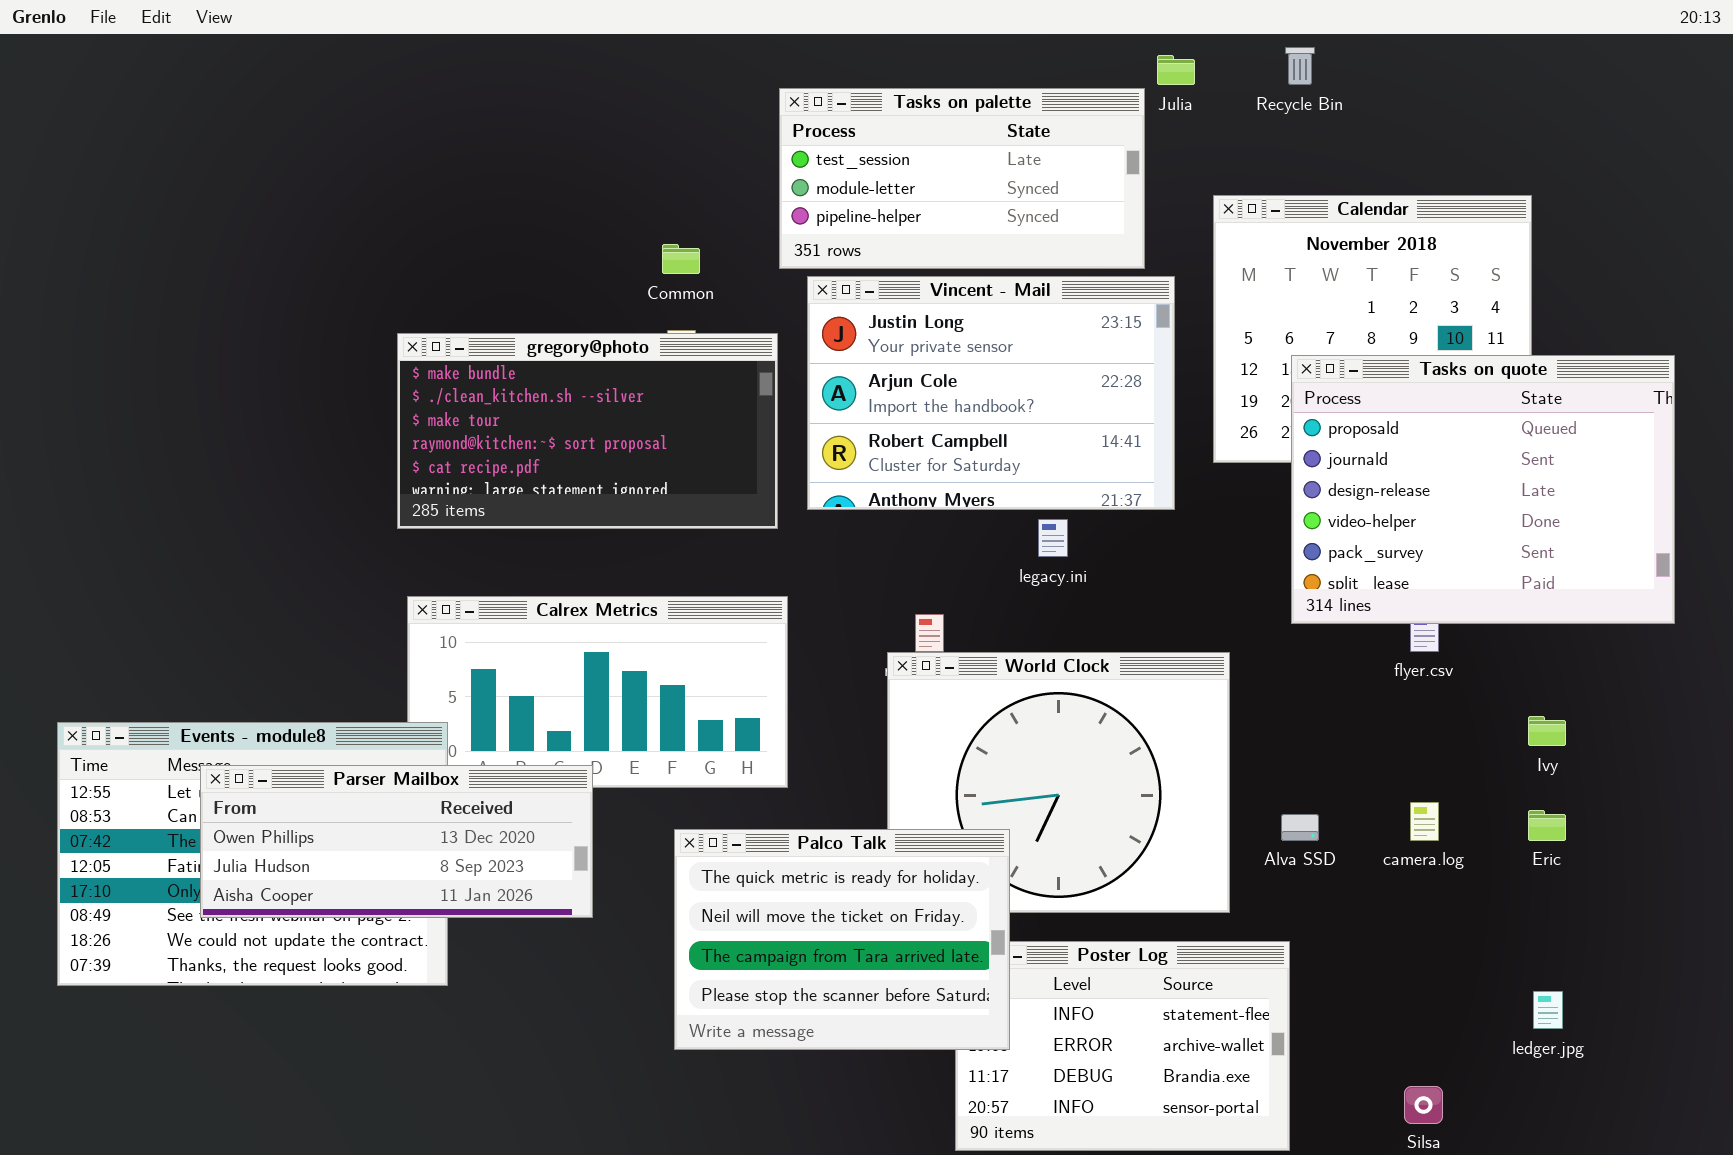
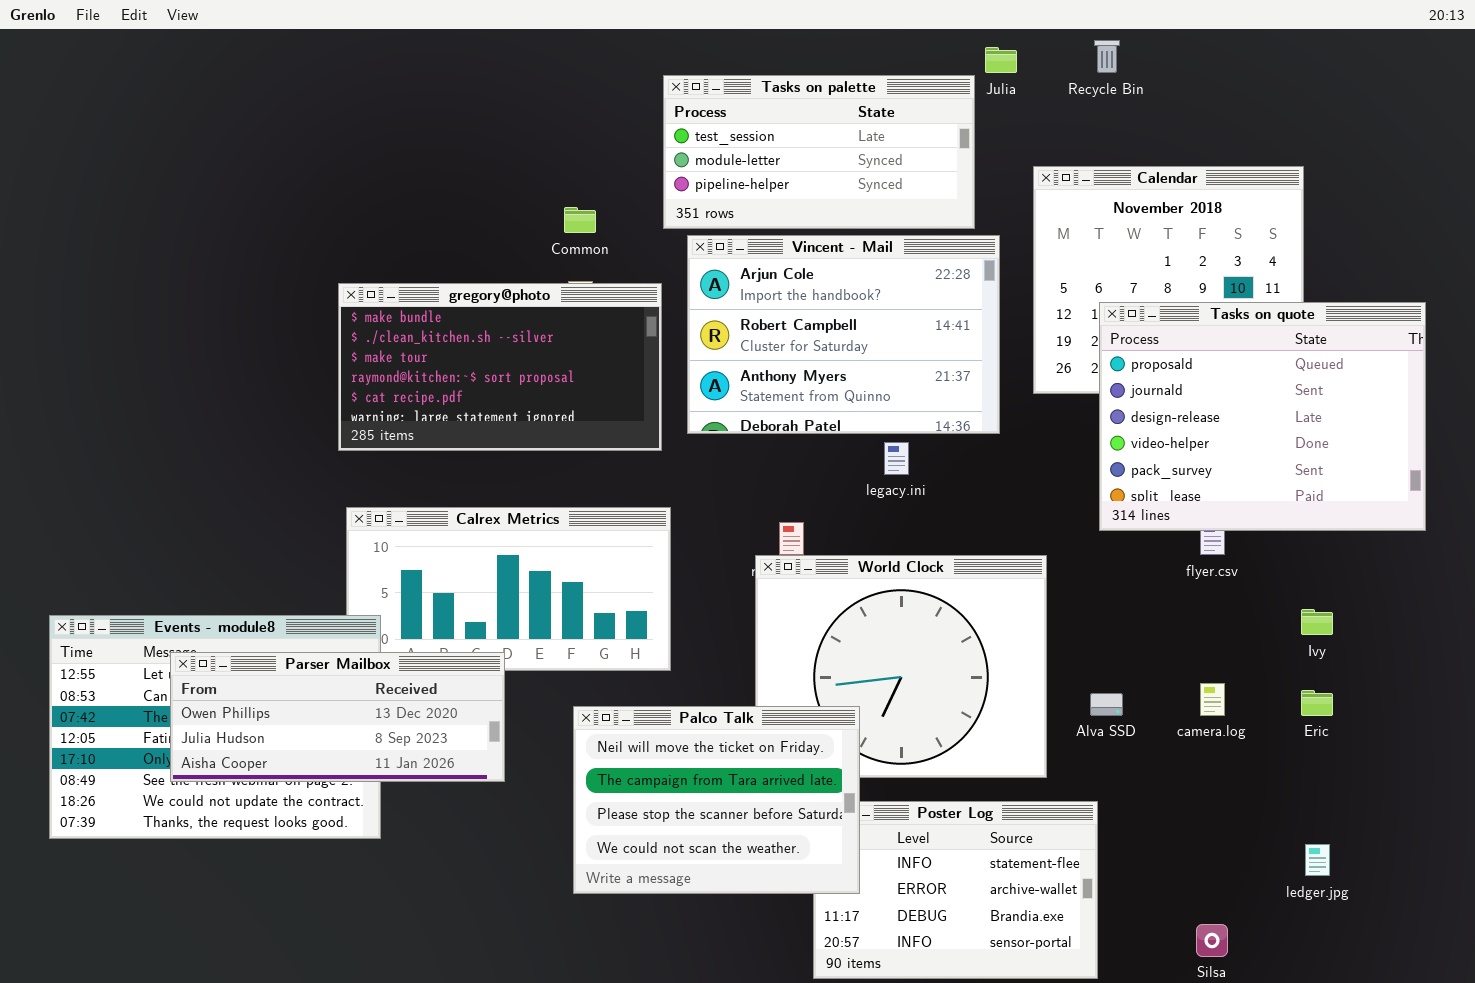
Vincent - Mail: [807,276,1175,510] -> [687,235,1000,434], scrolled down 1 row
Palco Talk: [674,829,1010,1050] -> [573,706,860,894], scrolled down 1 row

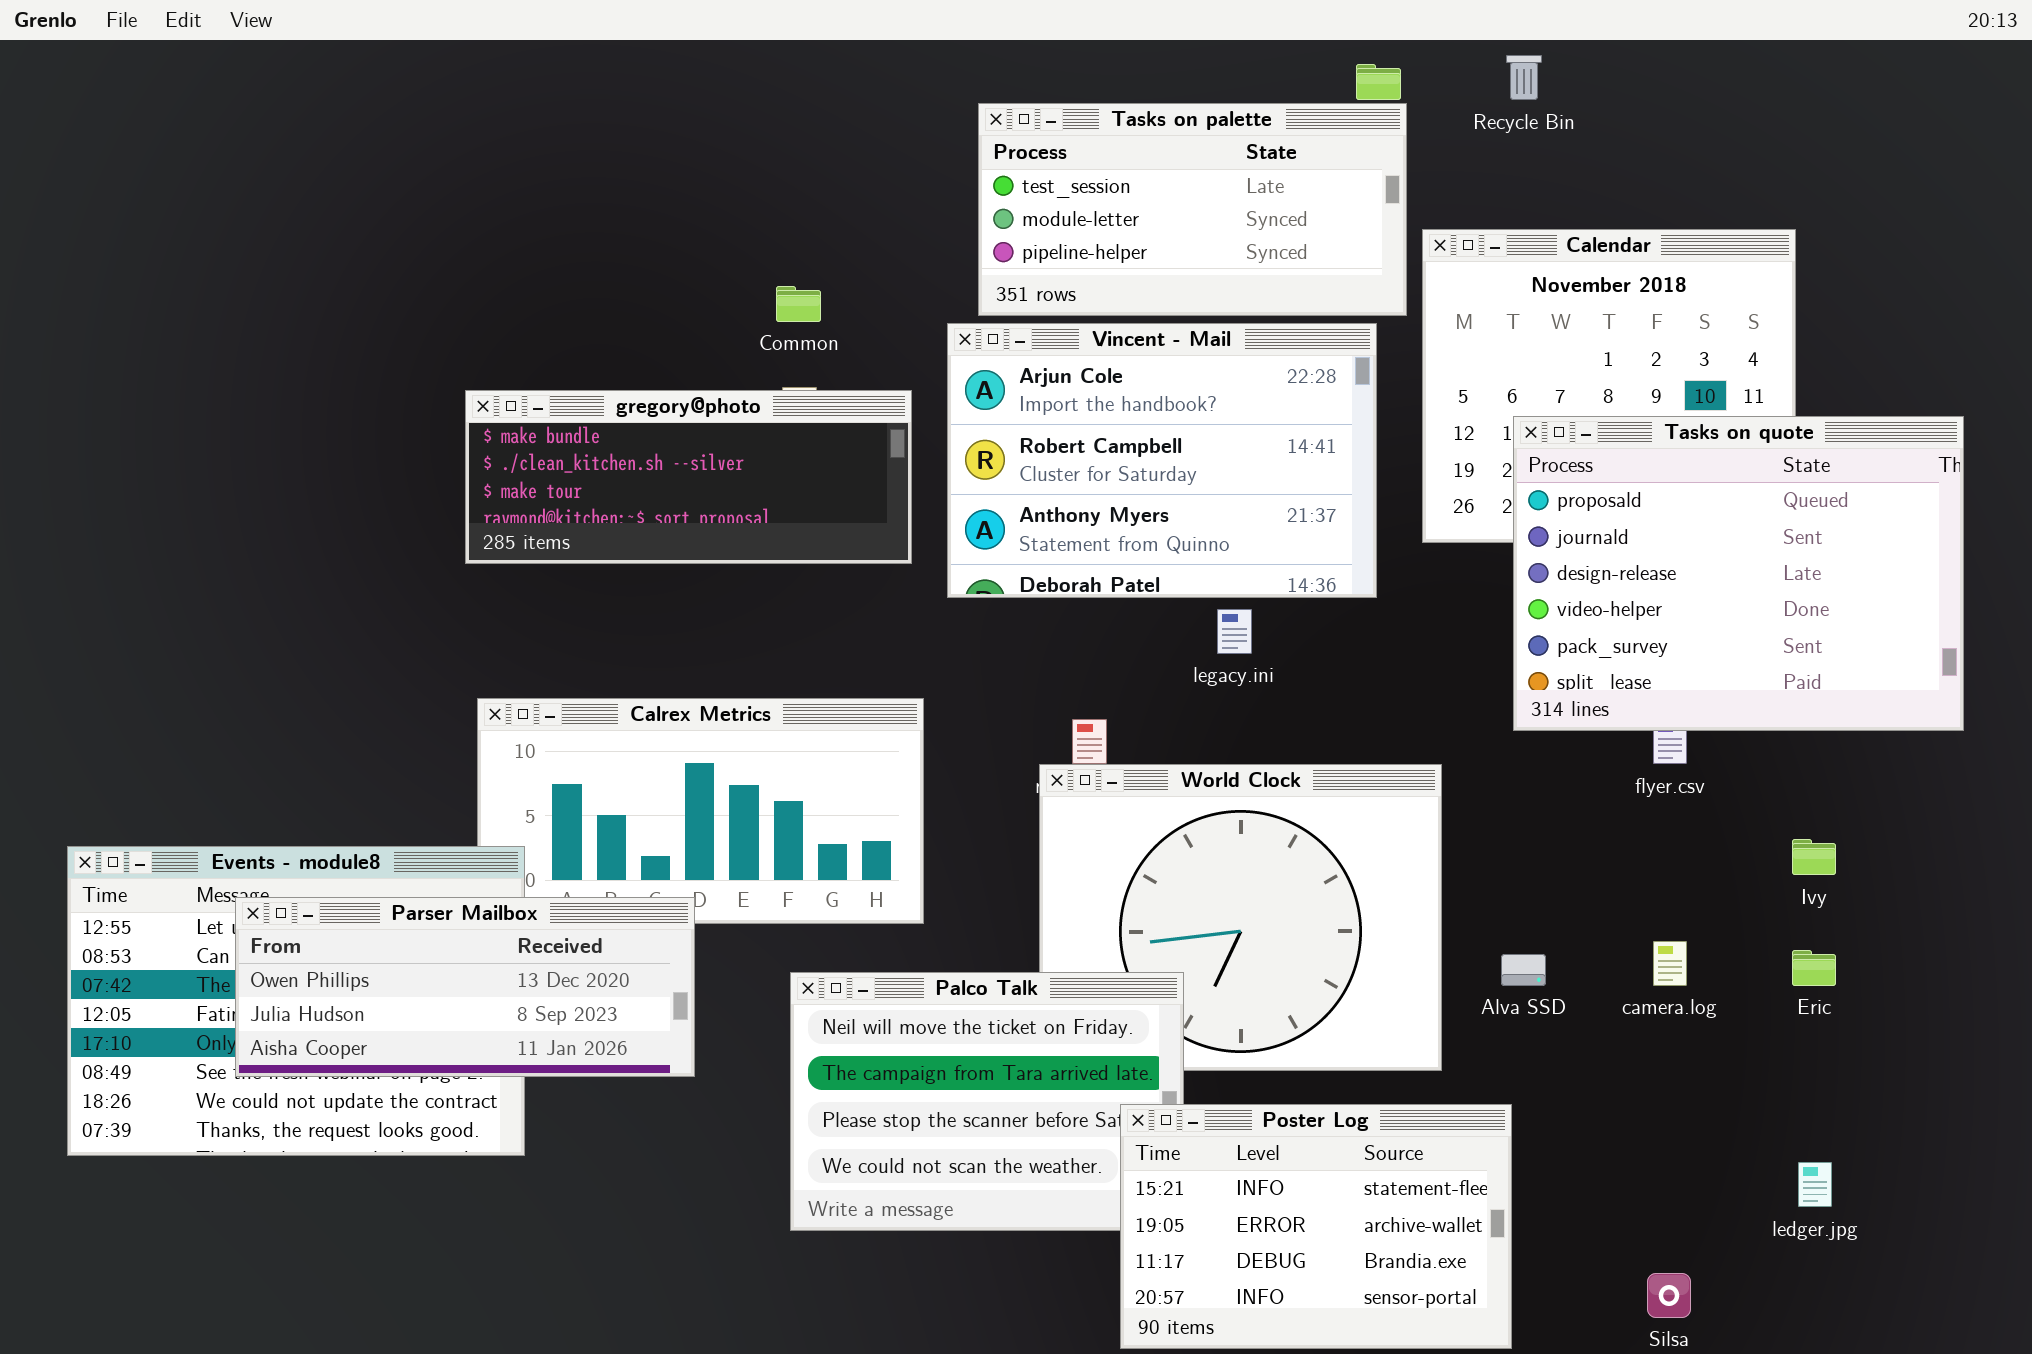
Tasks on palette: [663,75,975,229] -> [978,103,1407,316], moved
gregory@photo: [338,283,662,451] -> [465,390,912,564], resized
Poster Log: [813,801,1098,979] -> [1120,1104,1512,1349], raised

